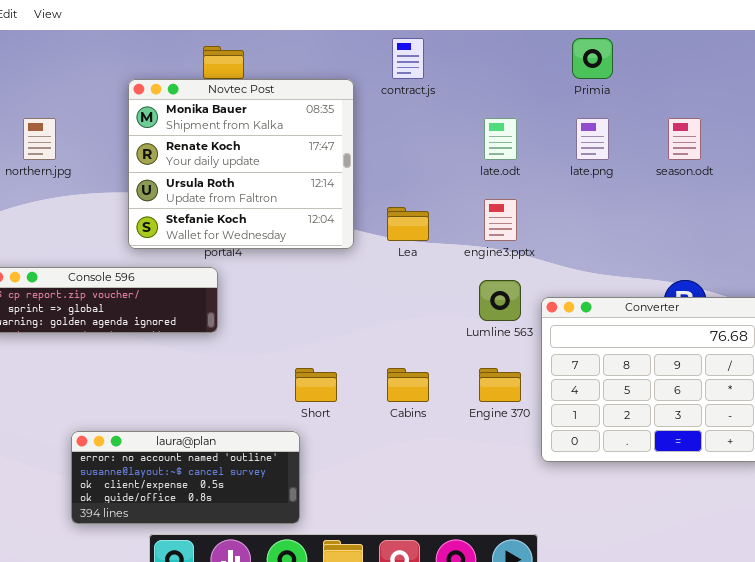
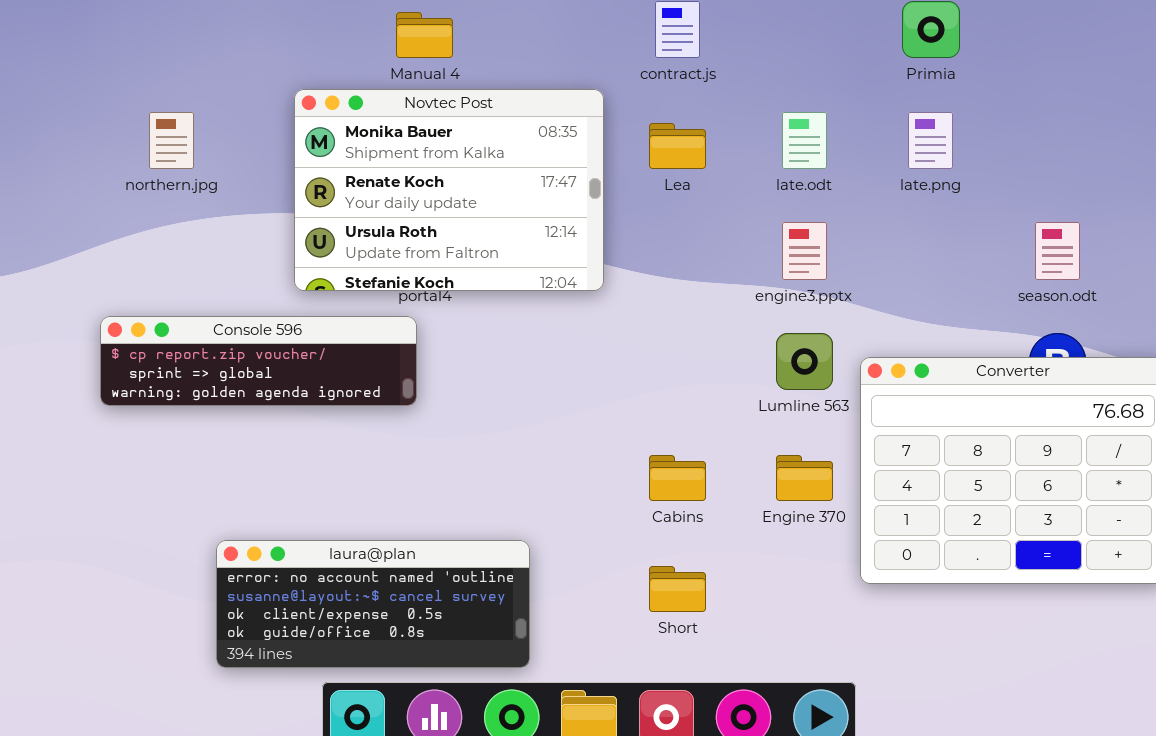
Novtec Post: [128,79,354,249] -> [294,89,604,291], resized
season.odt: [668,118,701,160] -> [1035,222,1080,280], moved
Lea: [387,207,429,241] -> [649,123,706,169], moved
Short: [295,368,337,402] -> [649,566,706,612], moved

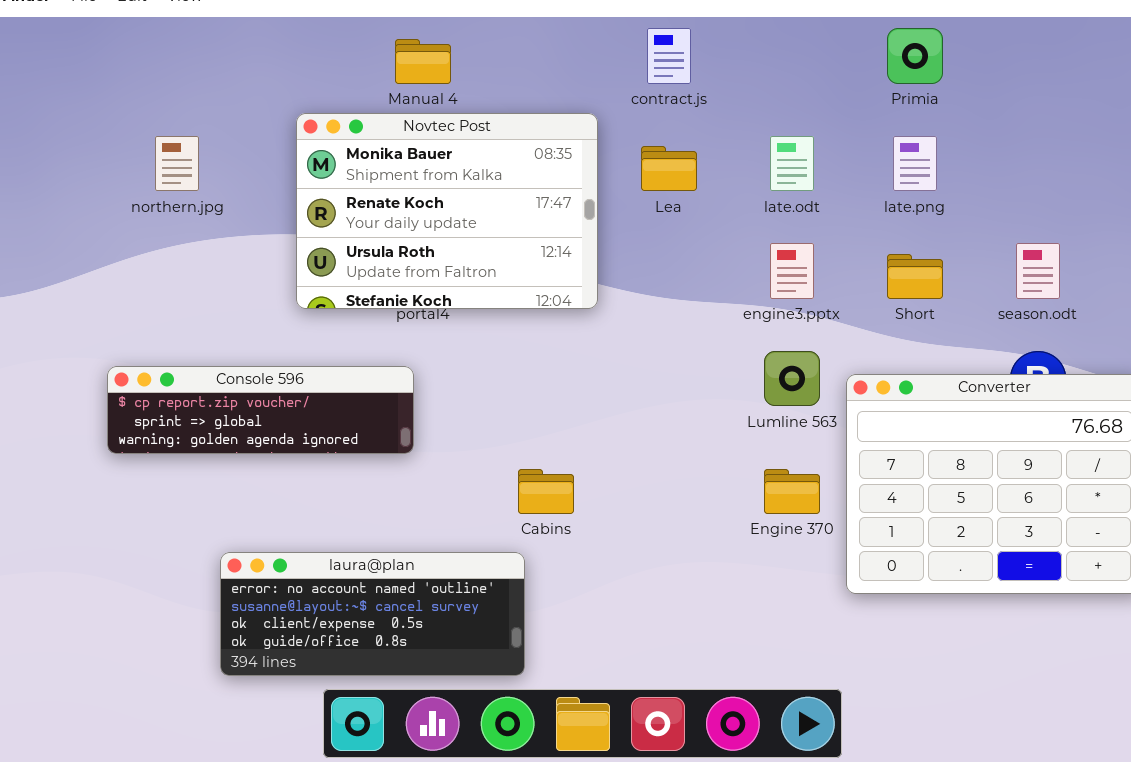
Console 596: [100,316,417,406] -> [107,366,414,454], moved
Cabins: [649,455,706,501] -> [518,469,574,514], moved
Short: [649,566,706,612] -> [887,254,943,299], moved

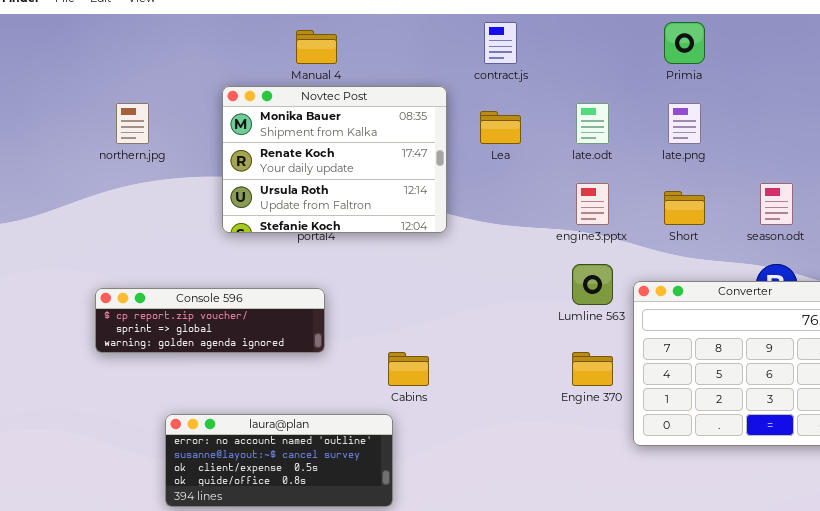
Console 596: [107,366,414,454] -> [95,288,325,353], moved

